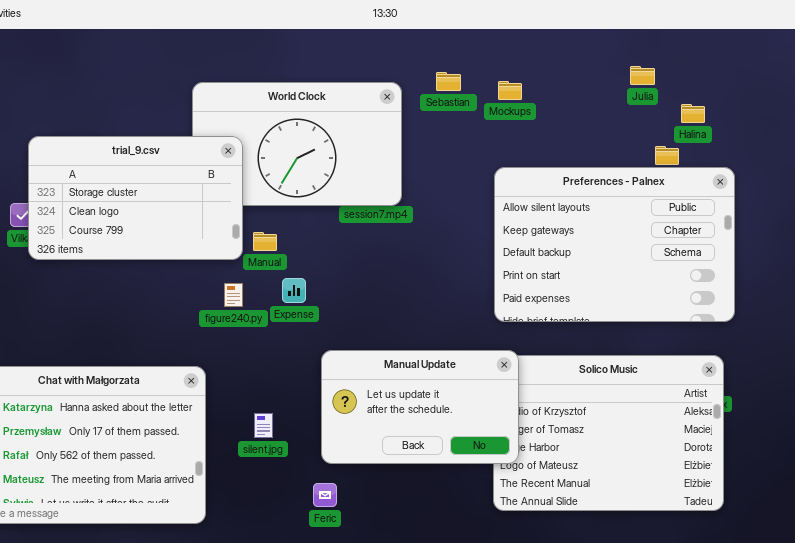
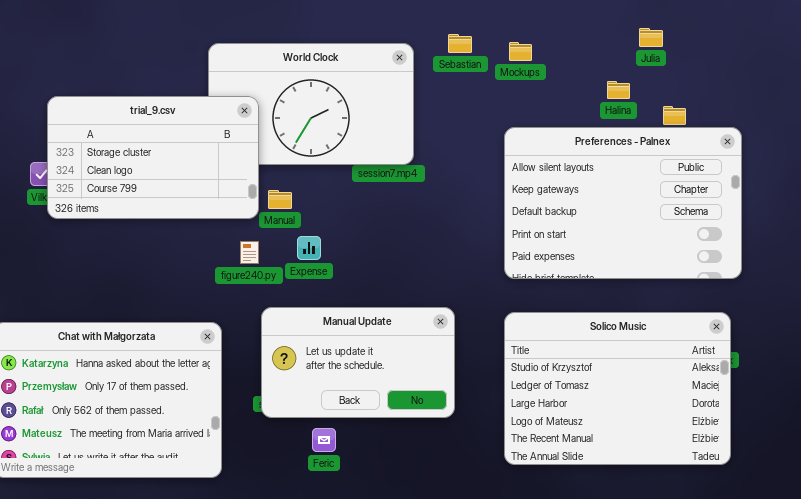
Halina: [681,104,705,123] -> [607,81,630,99], moved
Manual Update: [321,350,519,464] -> [261,307,455,418], moved
Feric: [313,483,337,507] -> [312,428,336,452], moved

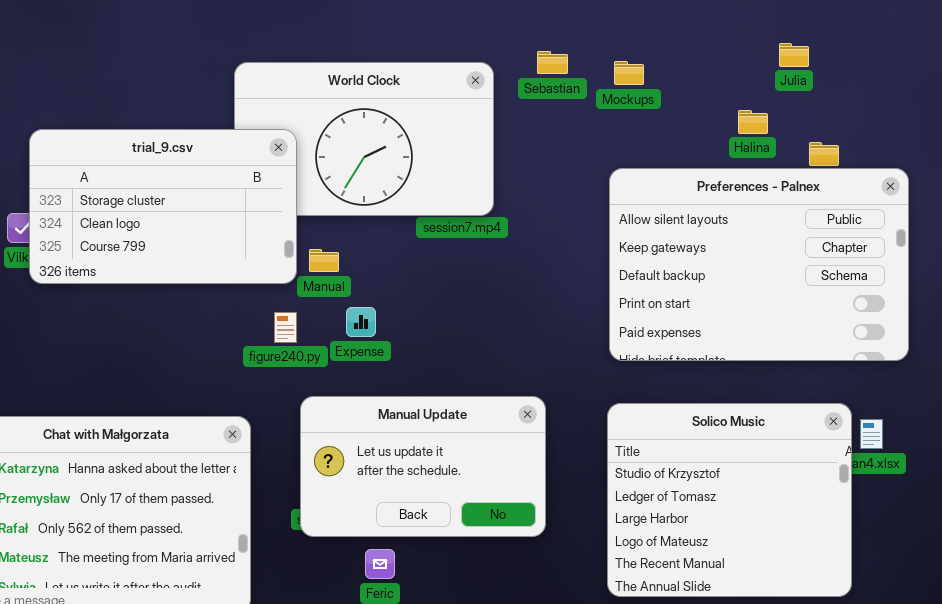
Solico Music: [504,312,731,465] -> [607,403,852,597], resized

